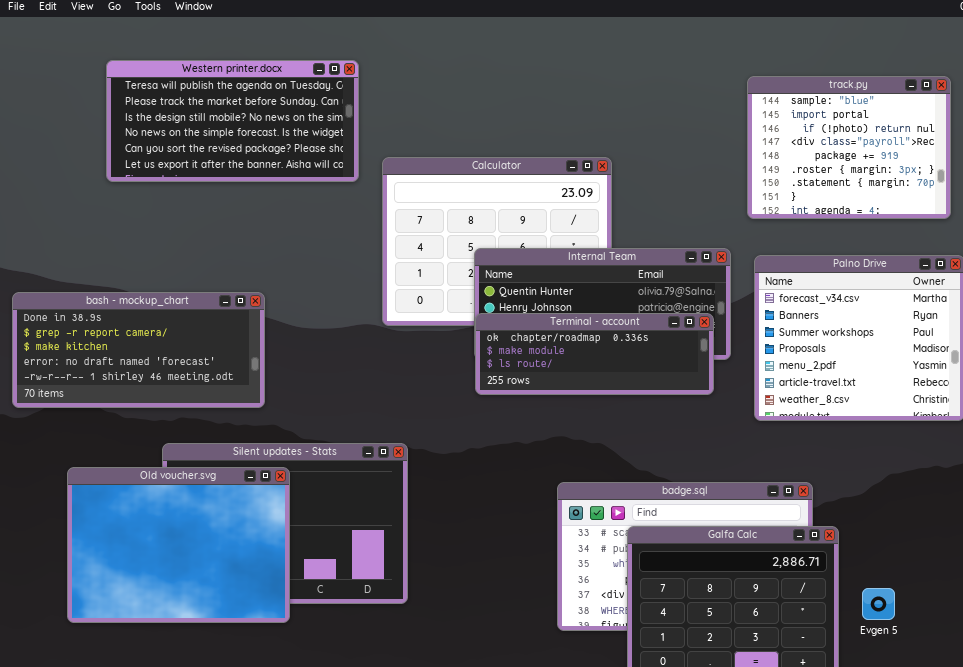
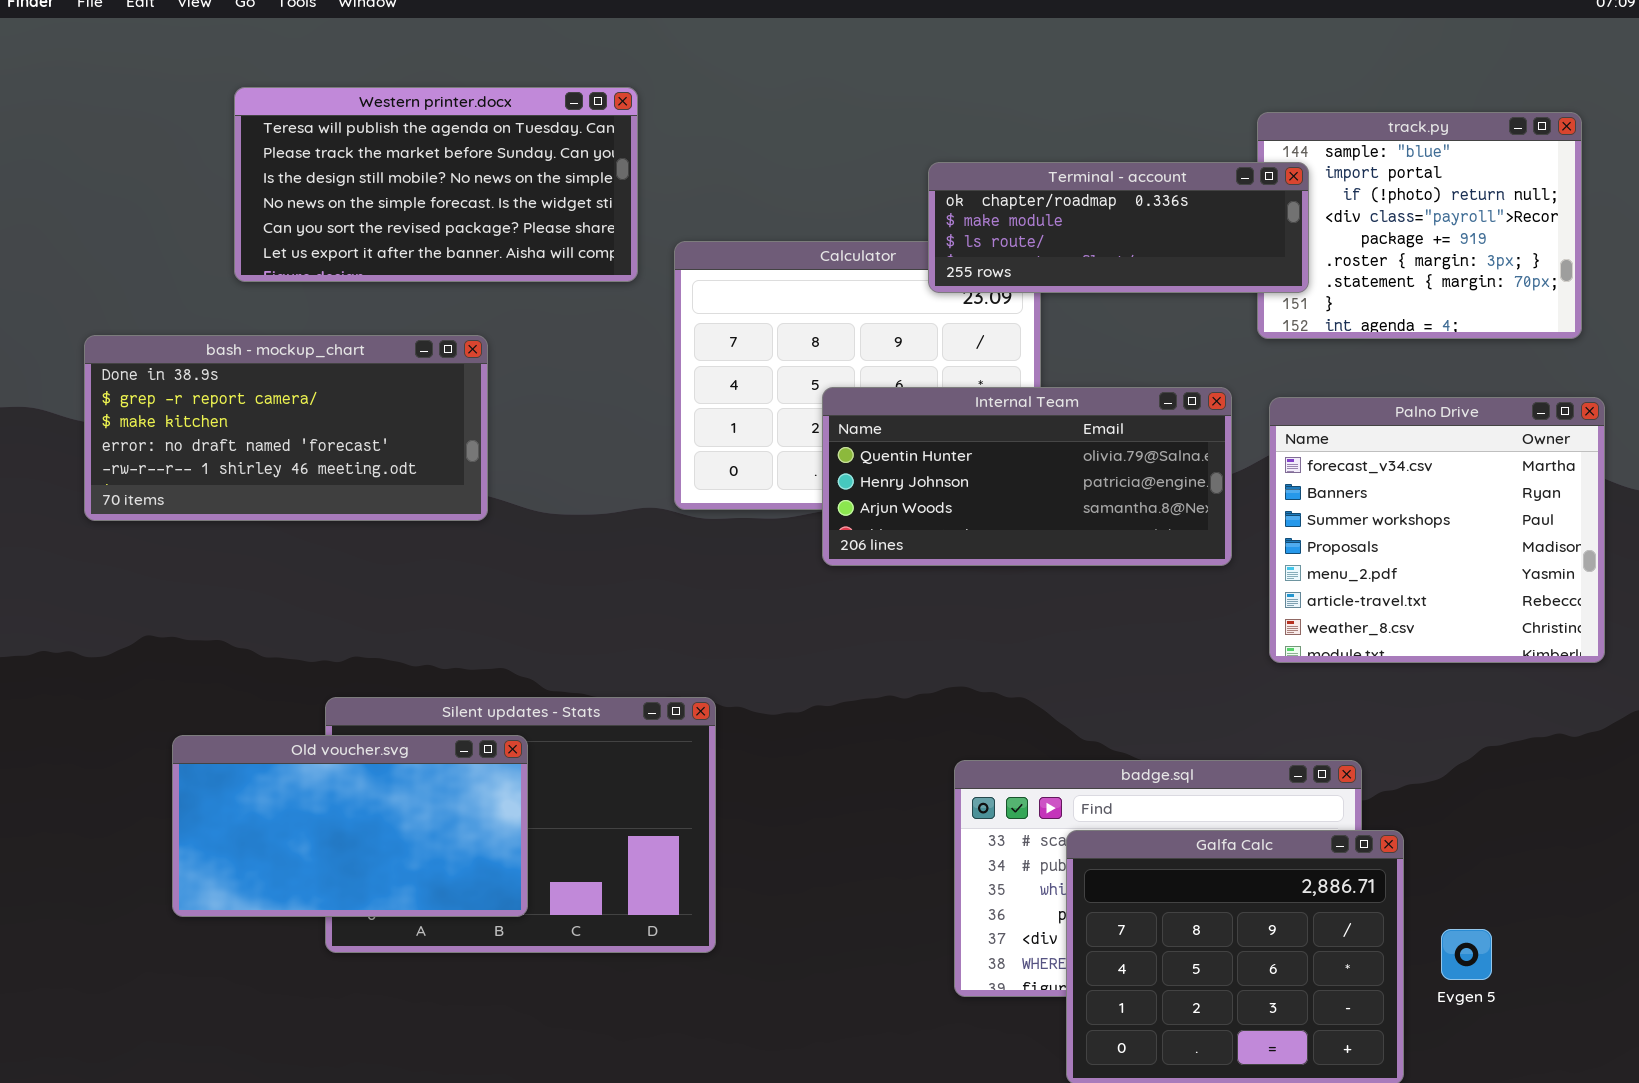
bash - mockup_chart: [12,292,265,408] -> [84,335,488,521], moved
Terminal - account: [475,313,714,395] -> [928,162,1309,293], moved
Old voucher.svg: [67,467,290,623] -> [172,735,528,917], resized

